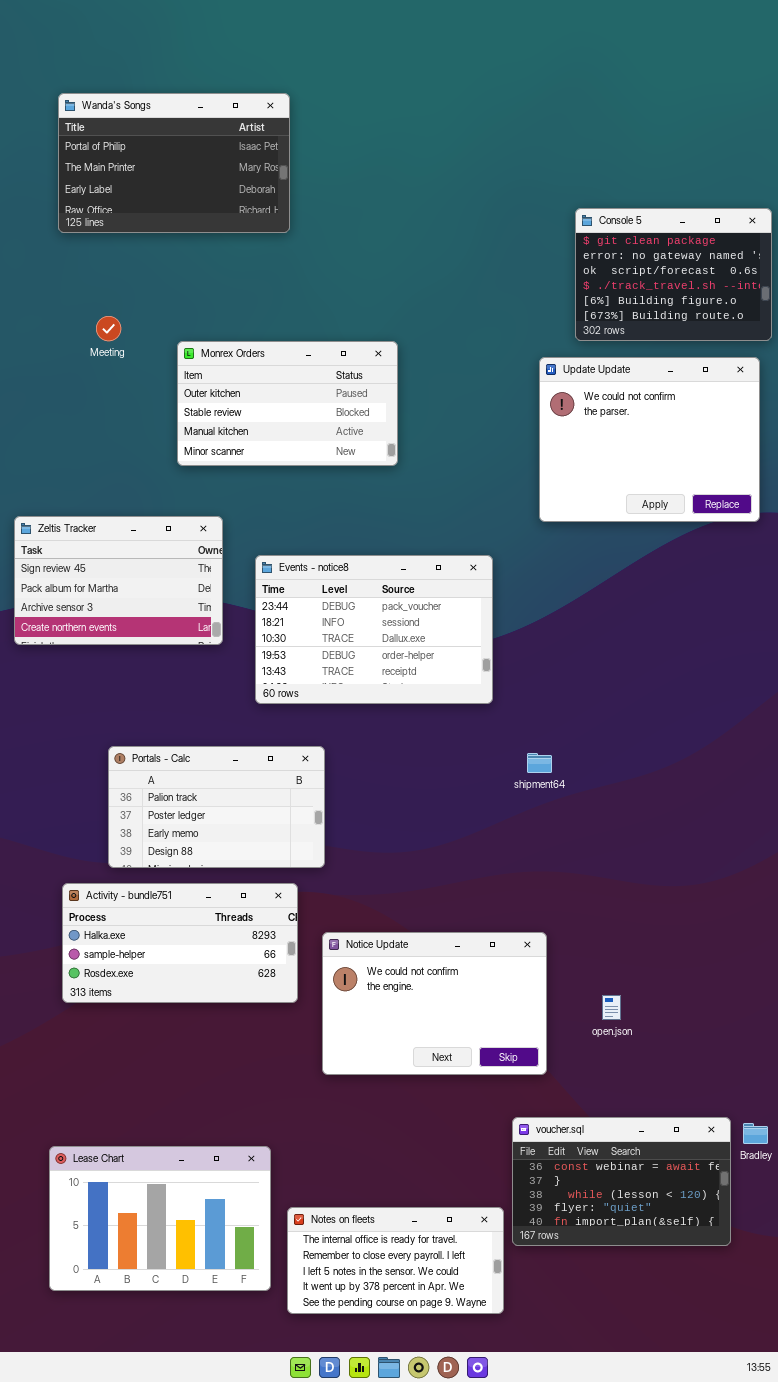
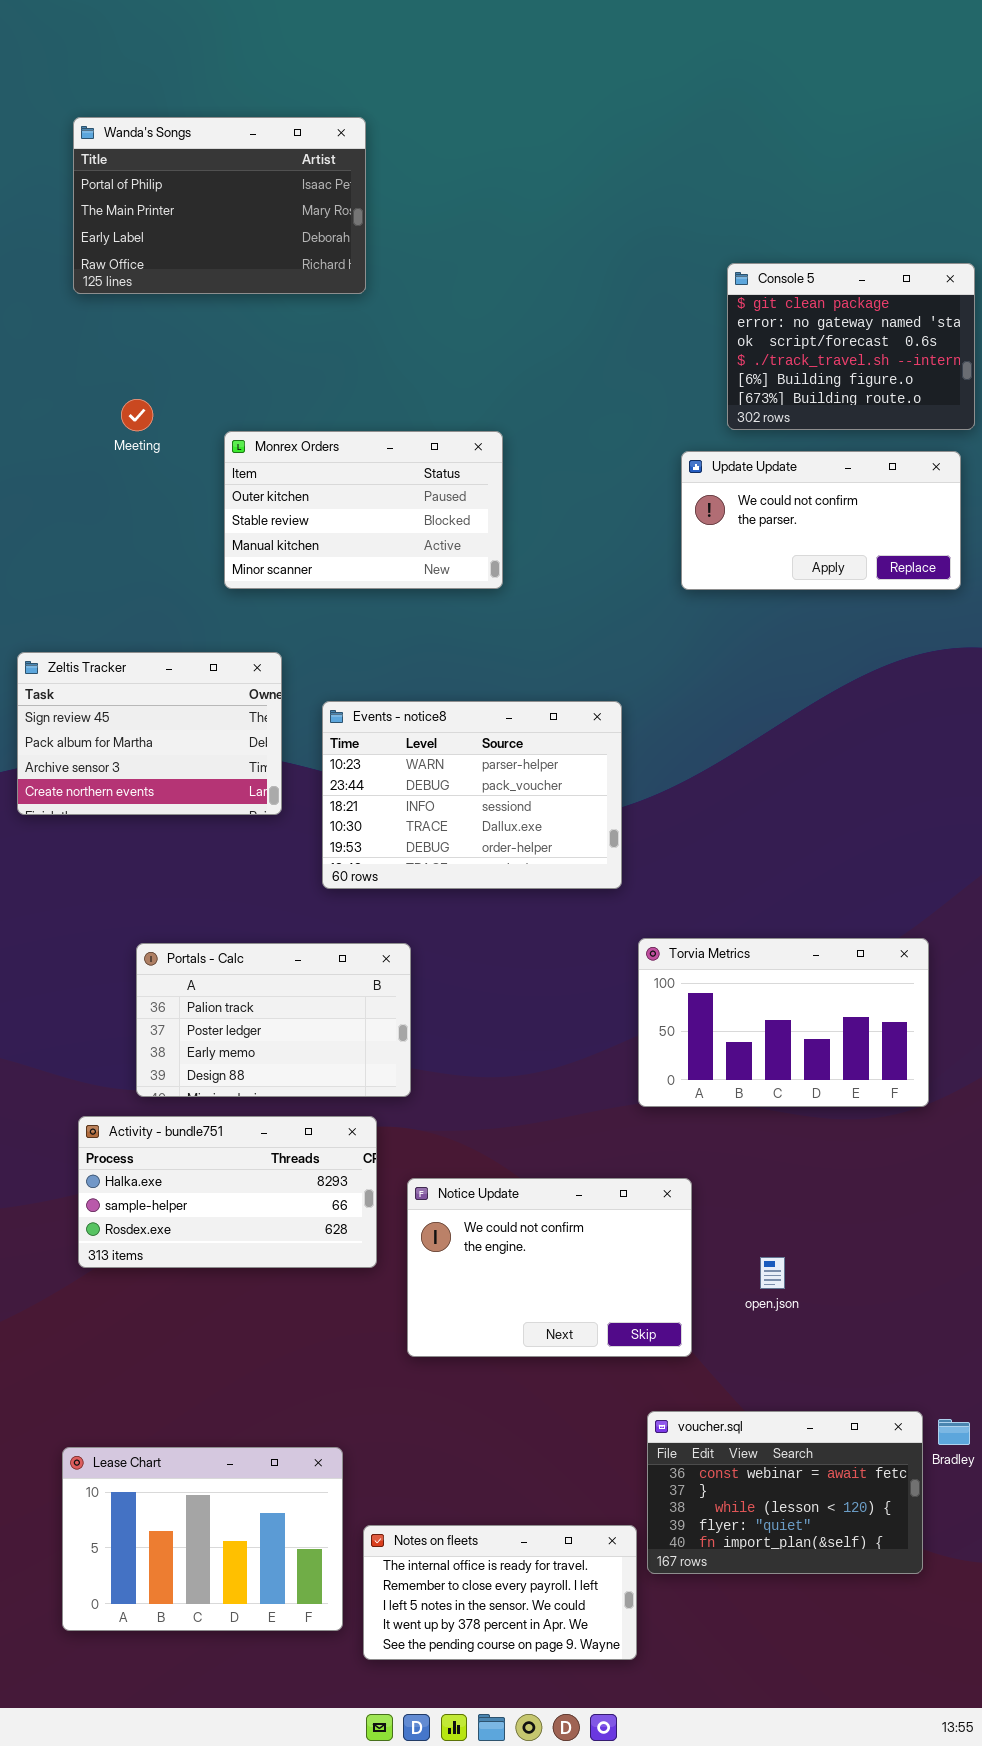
Update Update: [539,357,760,522] -> [681,451,961,590], resized
Events - notice8: [255,555,493,704] -> [322,701,622,889], scrolled up 1 row
Torvia Metrics: none -> [638,938,929,1107], opened

